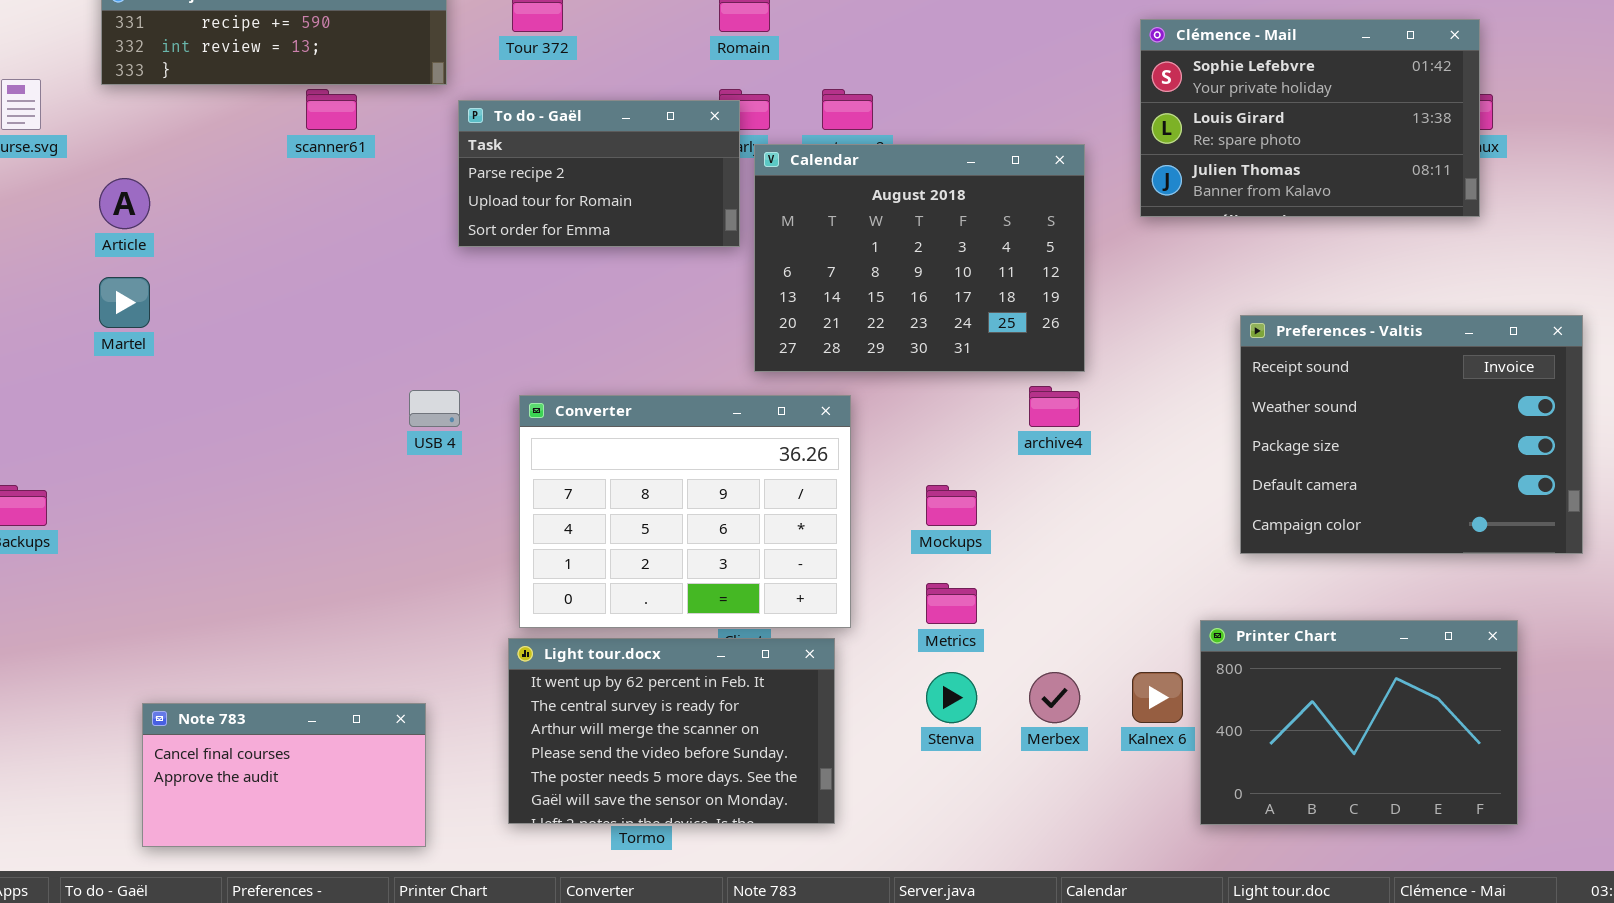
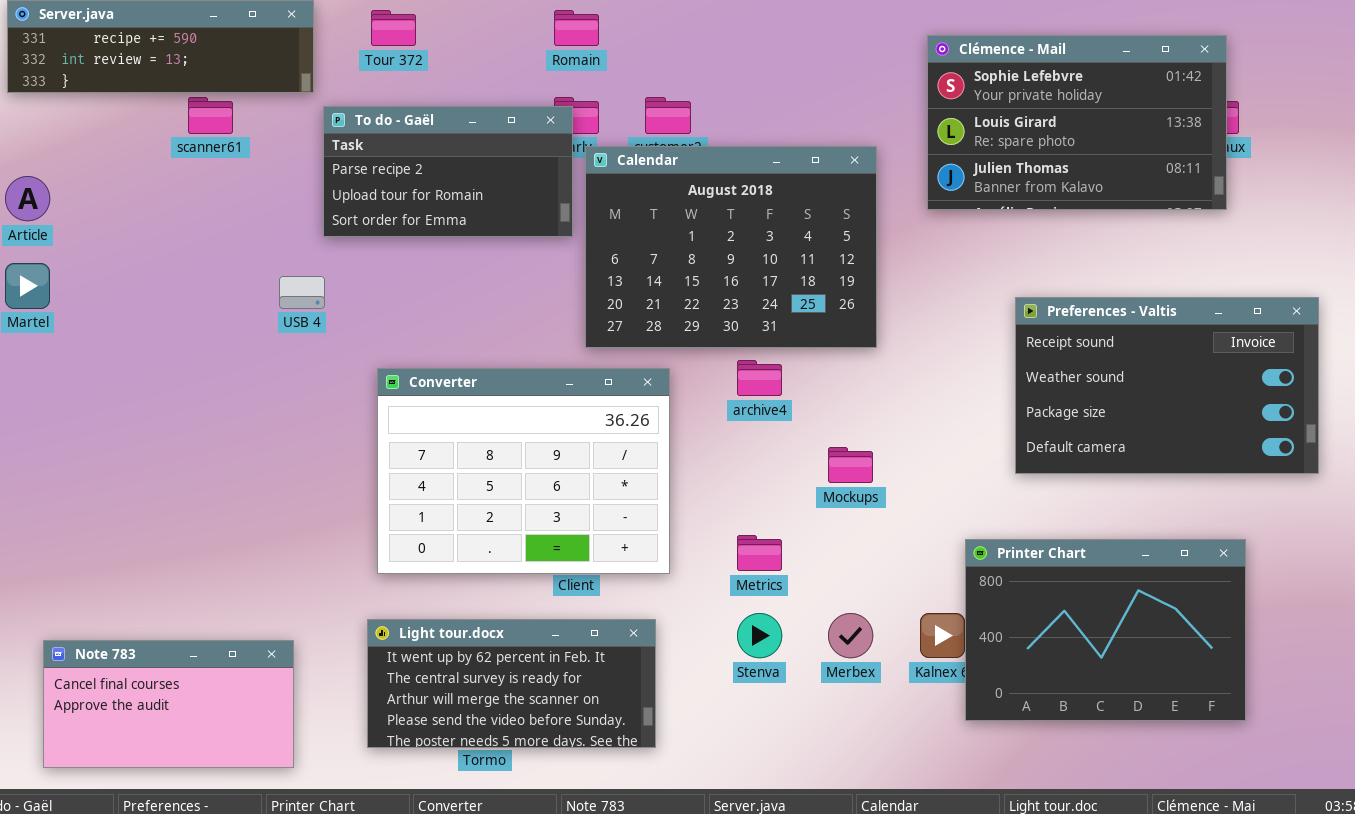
Preferences - Valtis: [1240,315,1583,554] -> [1015,297,1319,474], resized
archive4: [1029,386,1080,427] -> [737,360,782,396], moved
USB 4: [409,390,460,427] -> [279,276,325,309], moved
Mockups: [926,485,977,526] -> [828,447,873,483], moved
Printer Chart: [1200,620,1518,825] -> [965,539,1246,721], moved
Light tour.docx: [508,638,835,824] -> [367,619,656,748], resized

